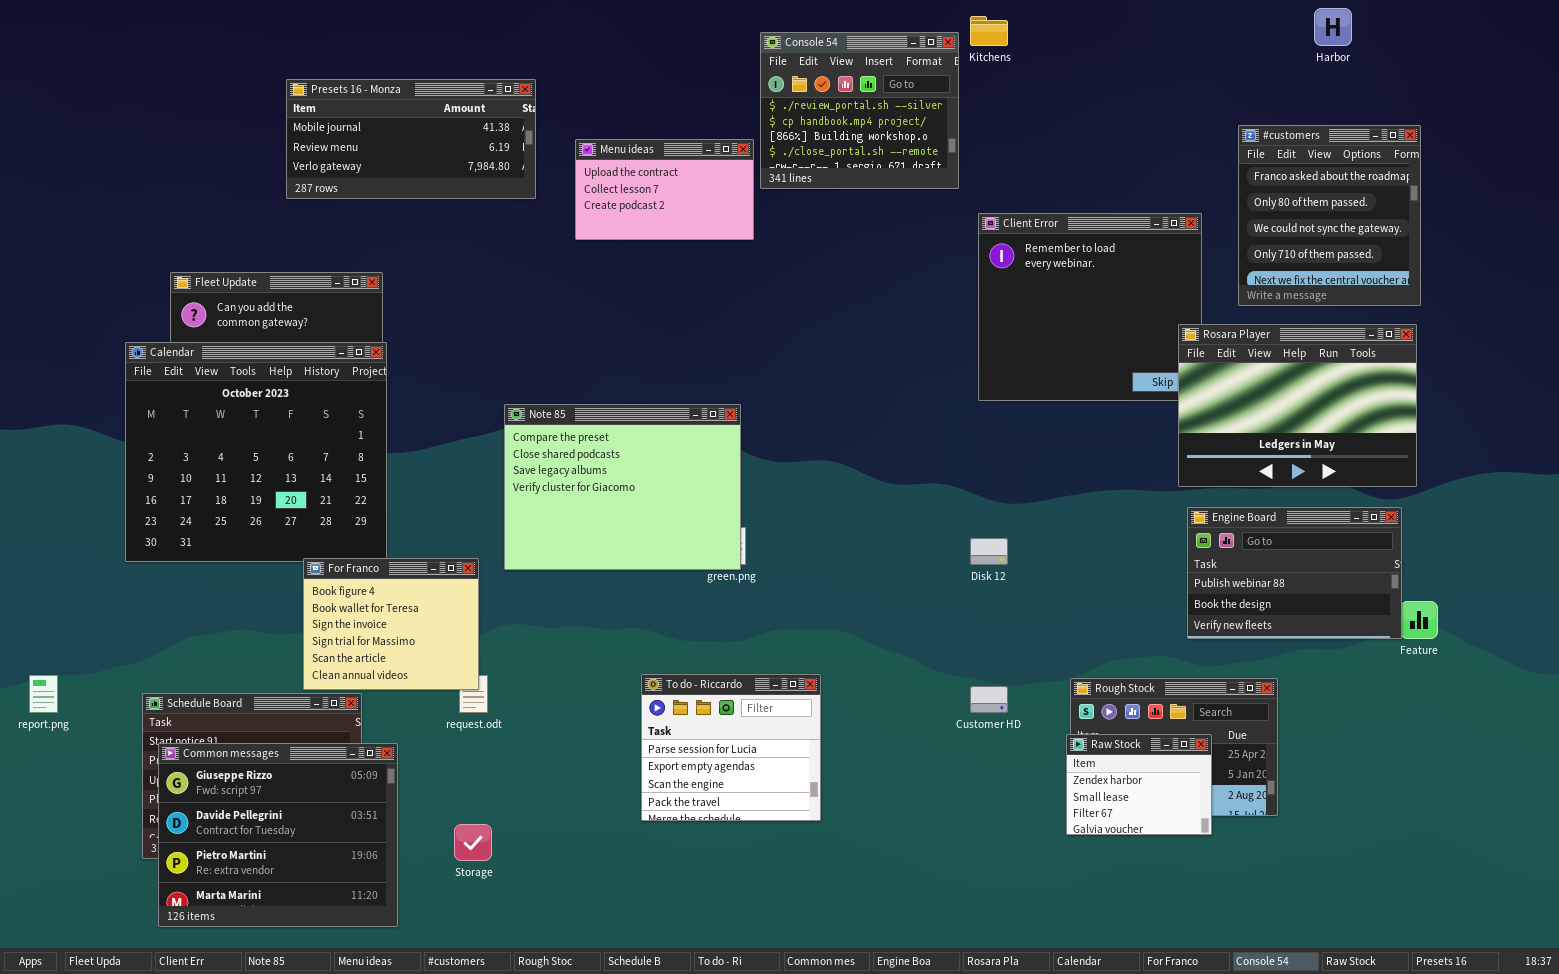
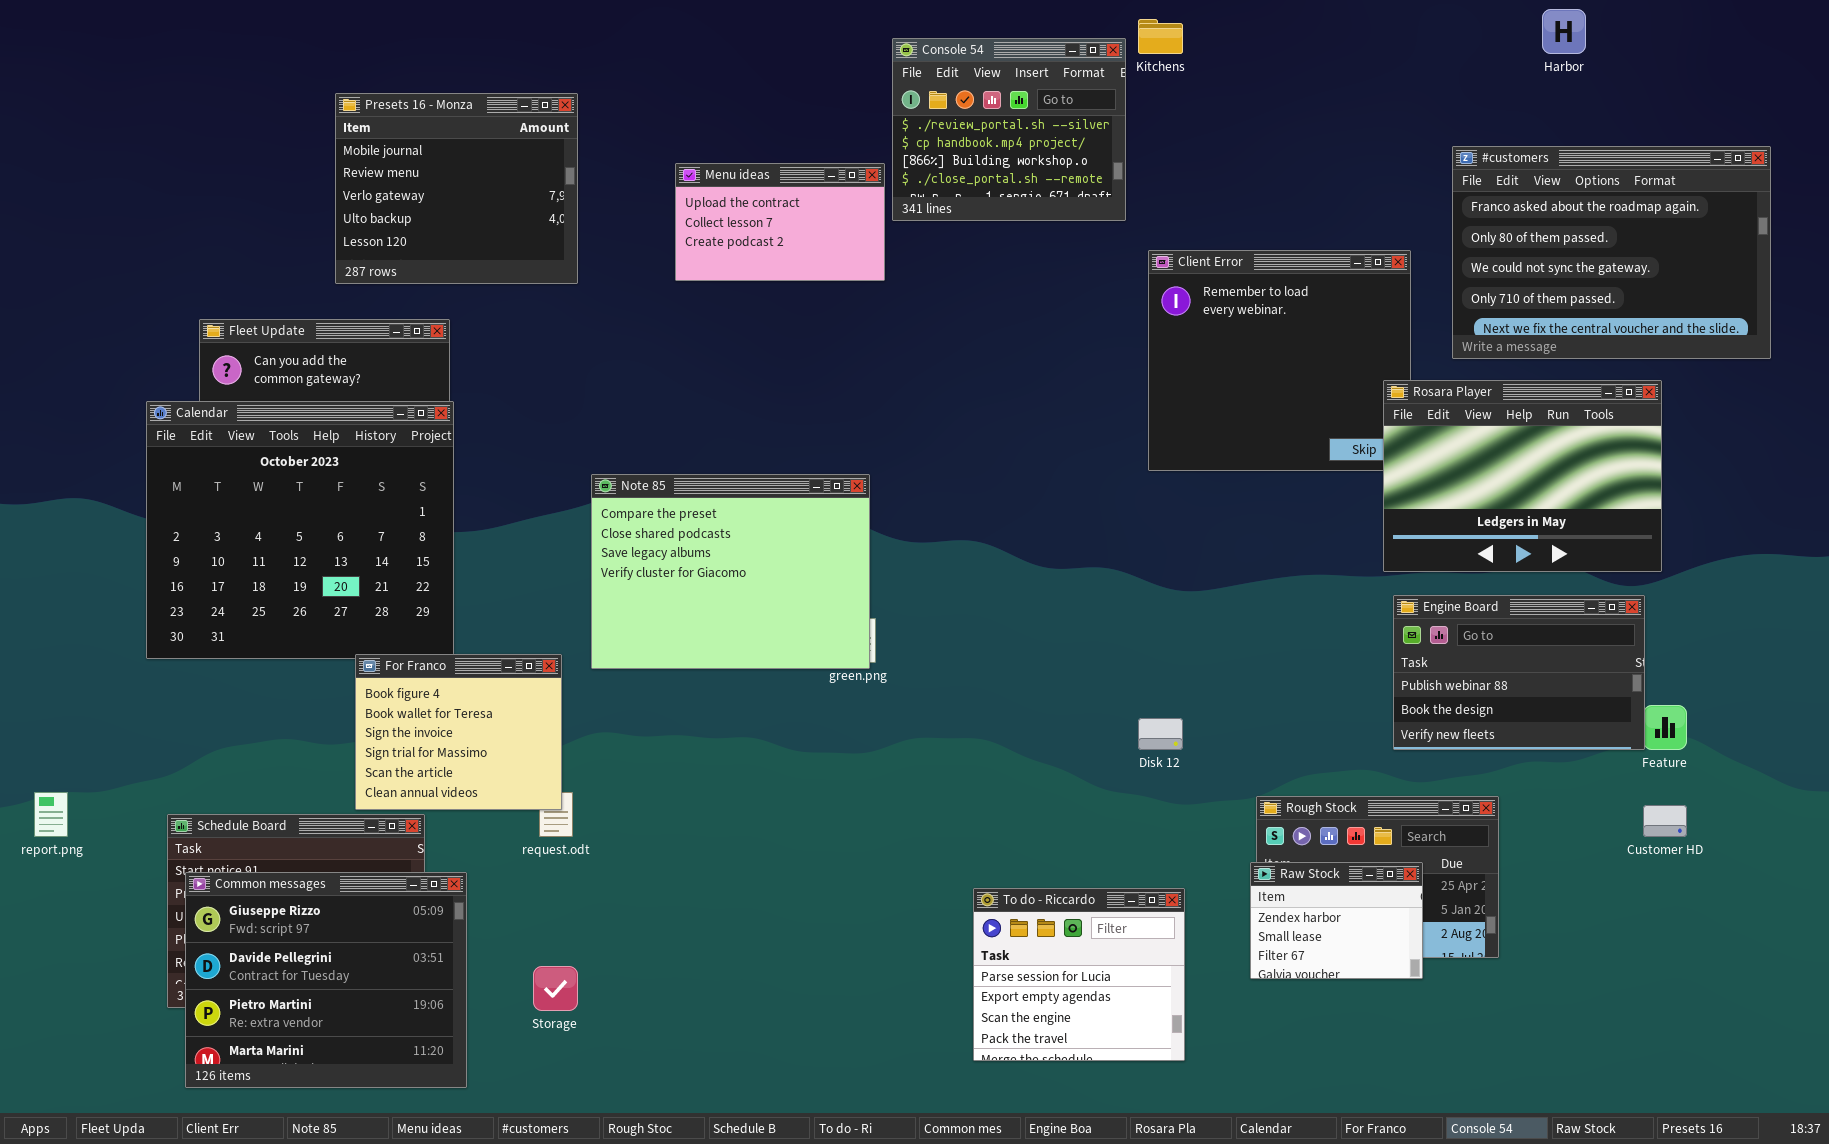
Presets 16 - Monza: [286,79,536,199] -> [335,93,578,284], resized
#customers: [1238,125,1421,306] -> [1452,146,1771,359], resized
Disk 12: [970,538,1008,565] -> [1138,718,1183,750], moved
To do - Riccardo: [641,674,821,821] -> [973,888,1185,1061], moved
Customer HD: [970,686,1008,713] -> [1643,805,1687,837], moved

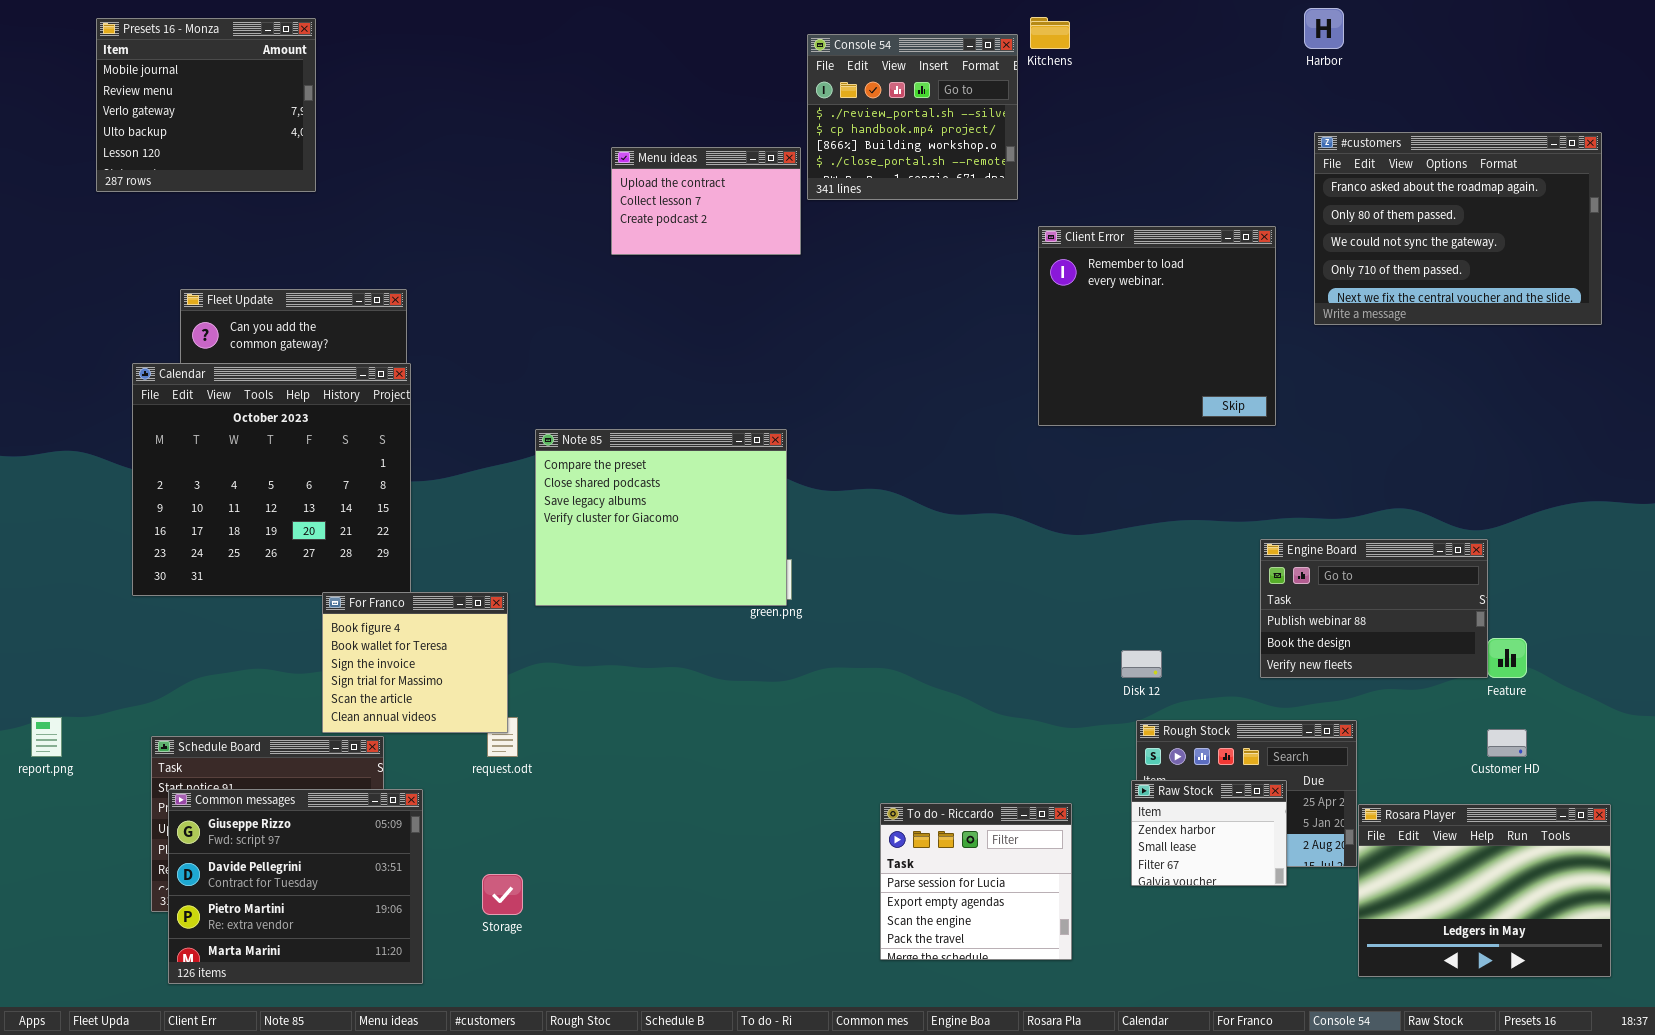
Harbor: [1542,9,1586,54] -> [1304,8,1344,49], moved
Presets 16 - Monza: [335,93,578,284] -> [96,18,316,192], moved
Rosara Player: [1383,380,1662,572] -> [1358,804,1611,977], moved
Disk 12: [1138,718,1183,750] -> [1121,650,1162,678], moved

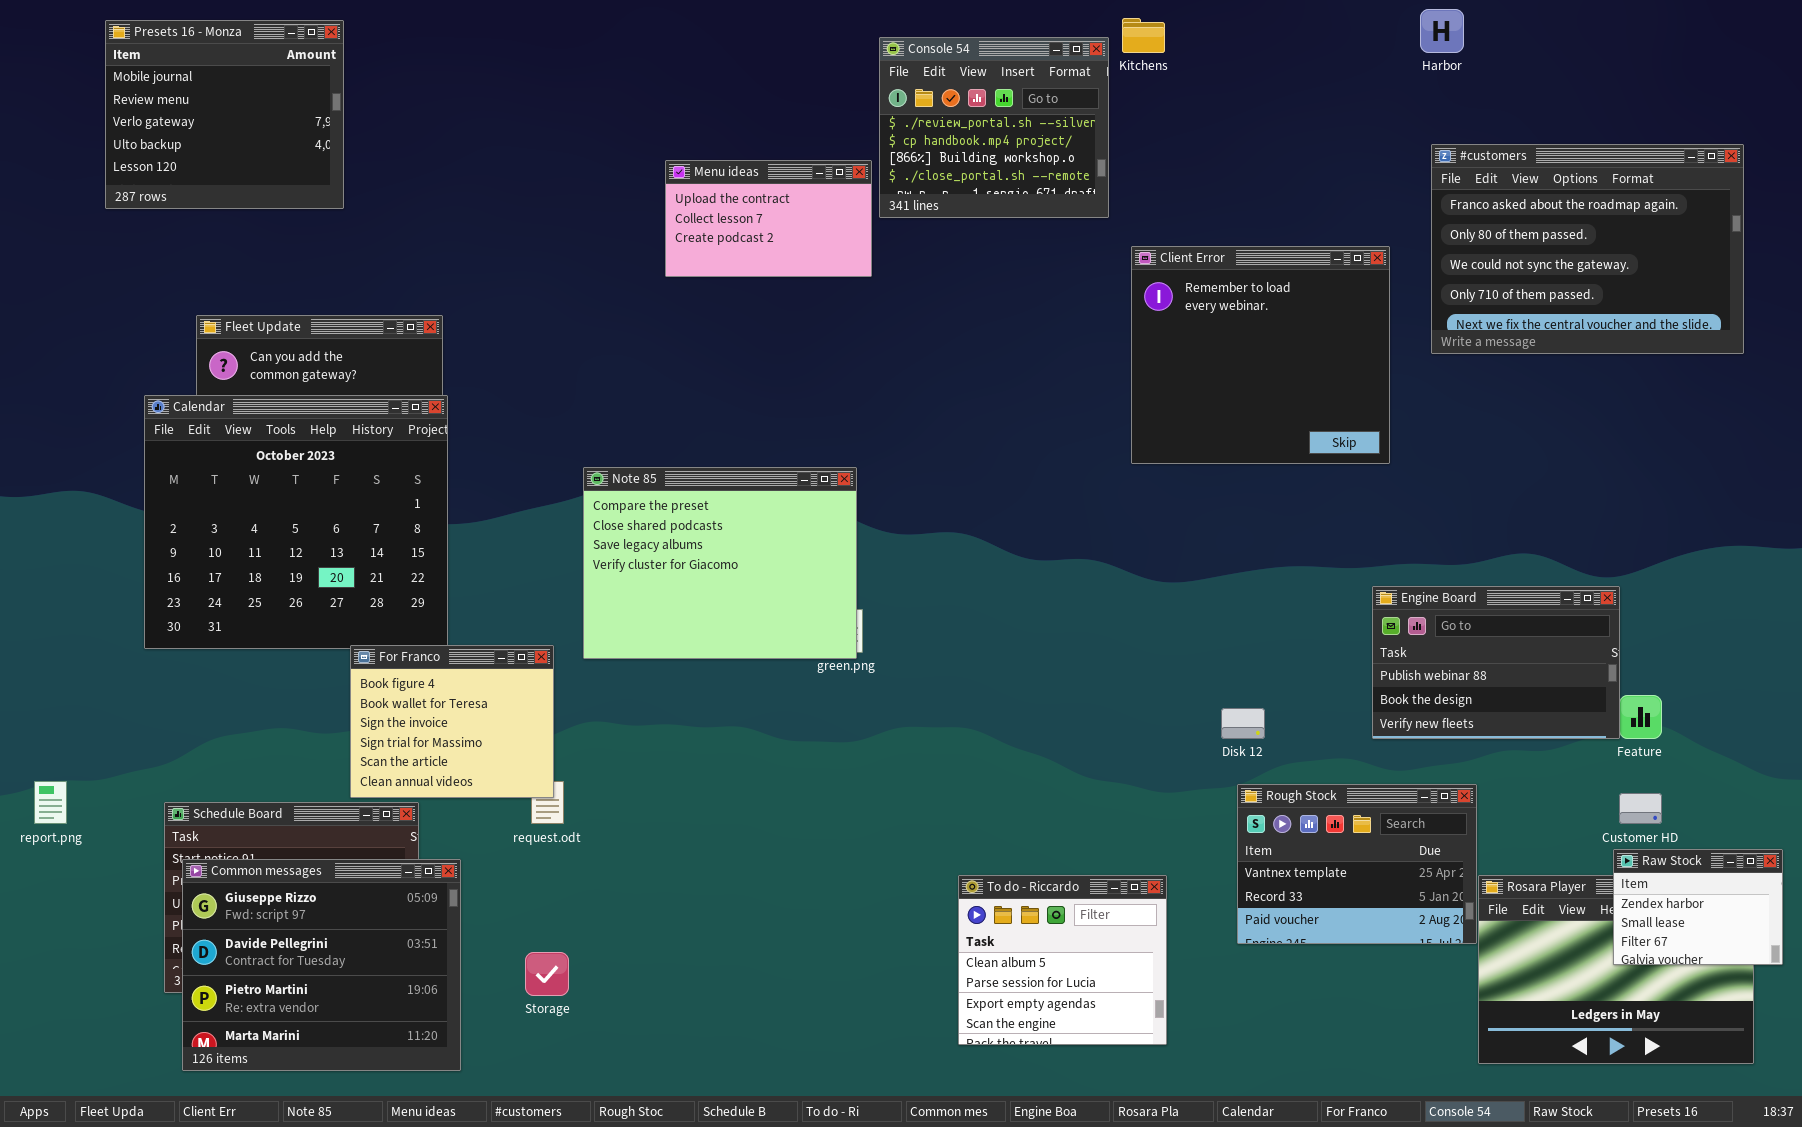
Raw Stock: [1131,780,1287,886] -> [1613,849,1783,965], moved
To do - Riccardo: [880,803,1072,960] -> [958,875,1167,1045], scrolled up 1 row

